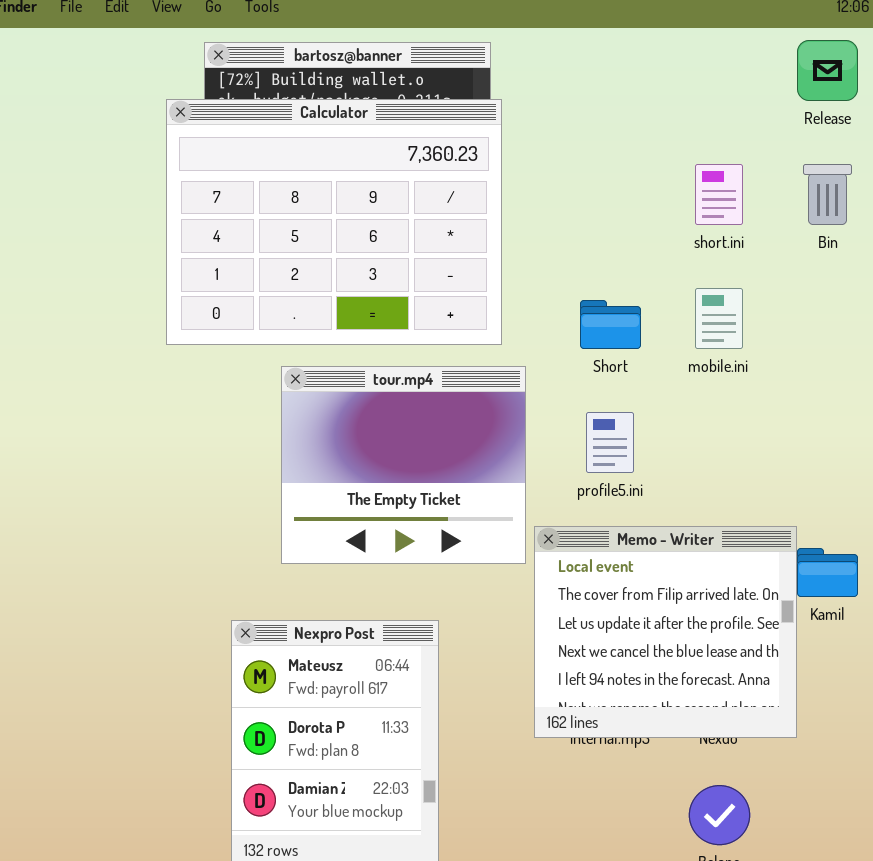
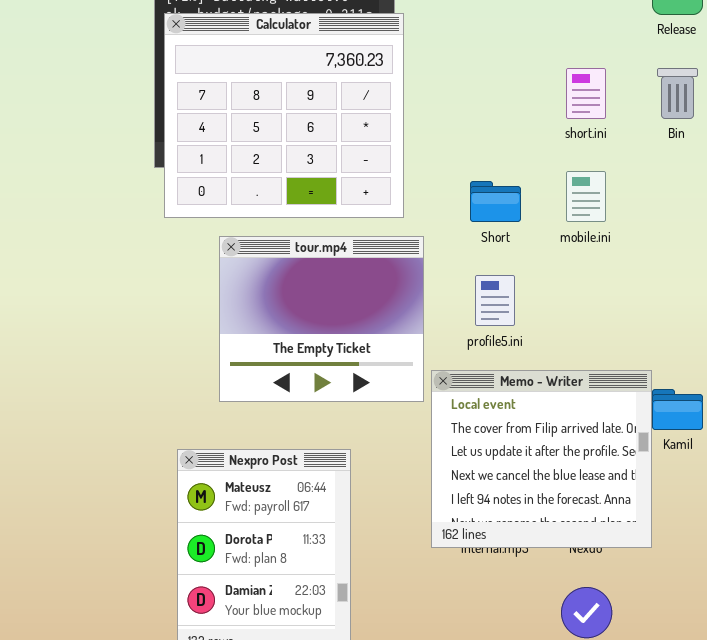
Calculator: [166,99,502,345] -> [164,13,404,218], resized

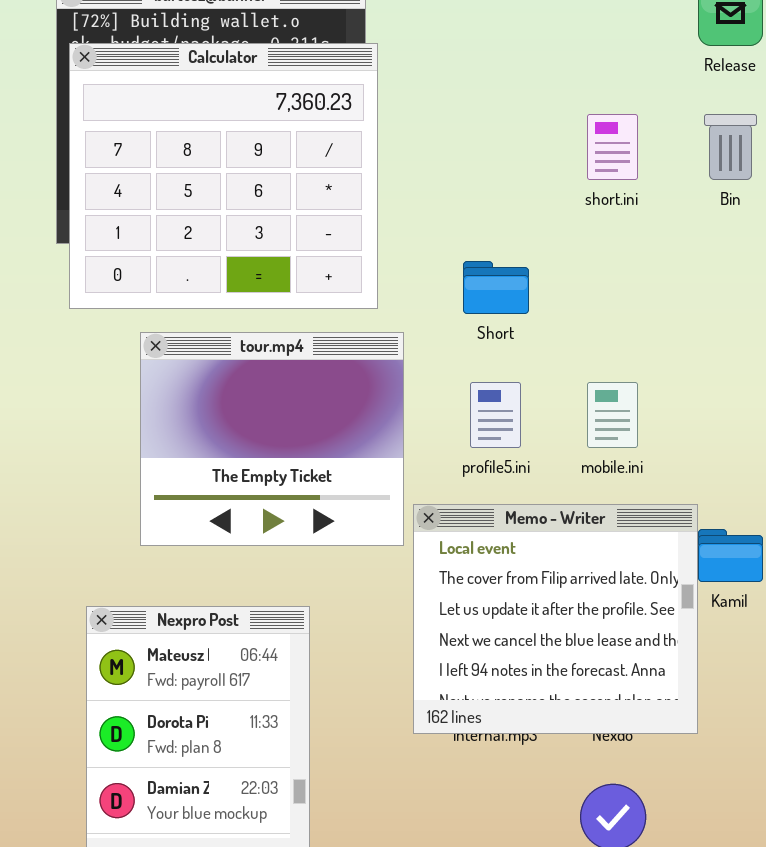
mobile.ini: [566,171,606,222] -> [587,382,638,448], moved

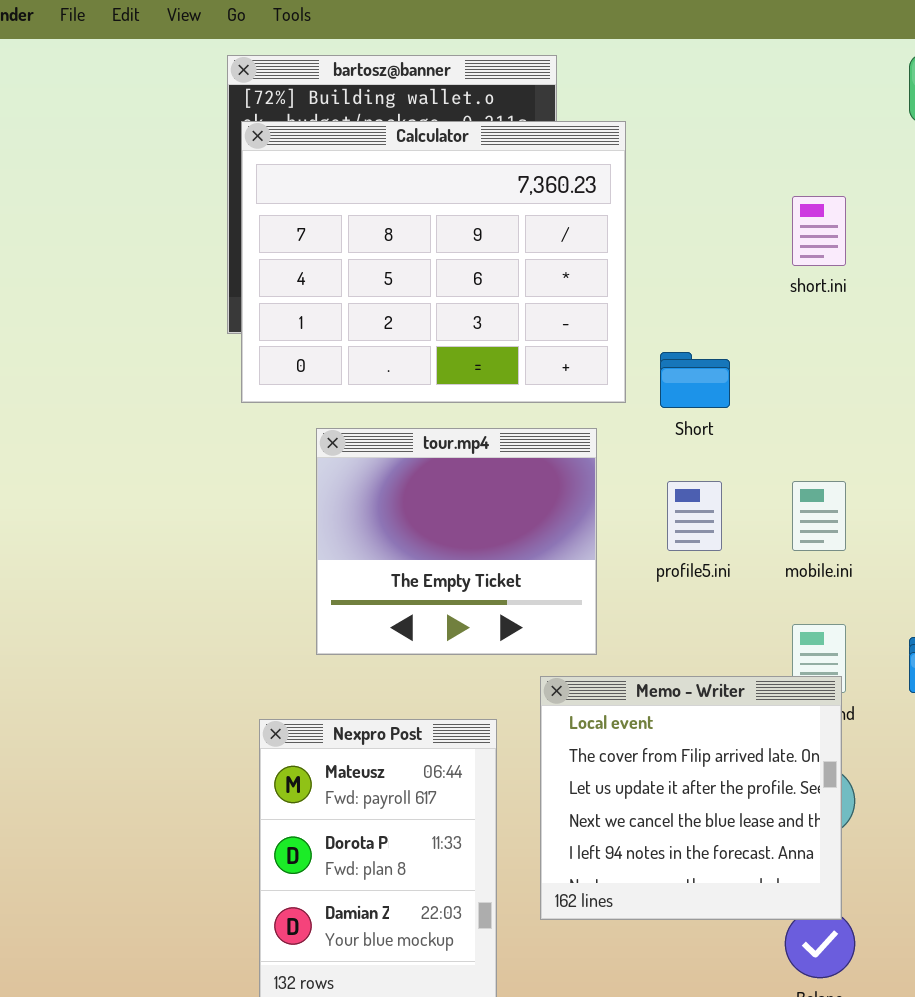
Calculator: [69,43,378,309] -> [241,121,626,403], resized
Memo - Writer: [413,504,698,734] -> [540,676,842,920], moved

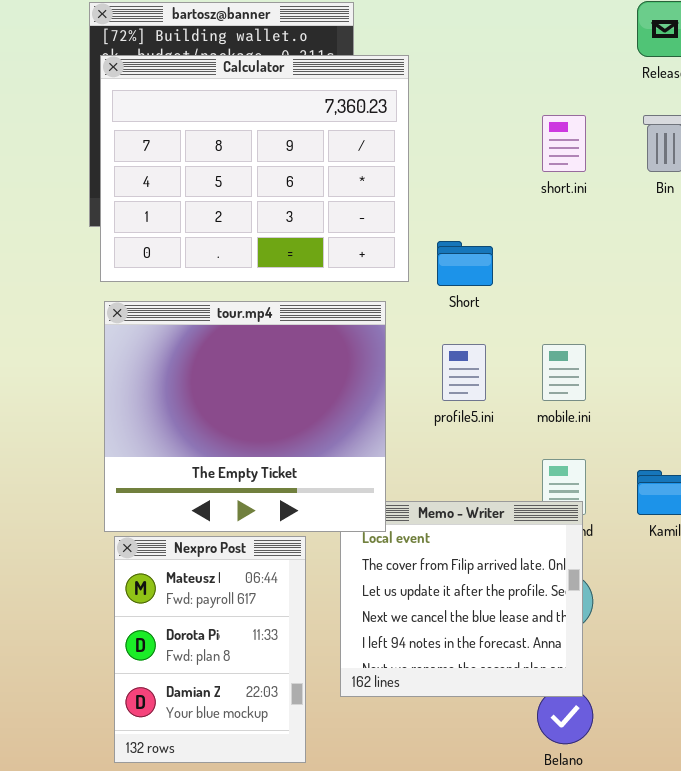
tour.mp4: [316,428,597,655] -> [104,301,386,532], resized

